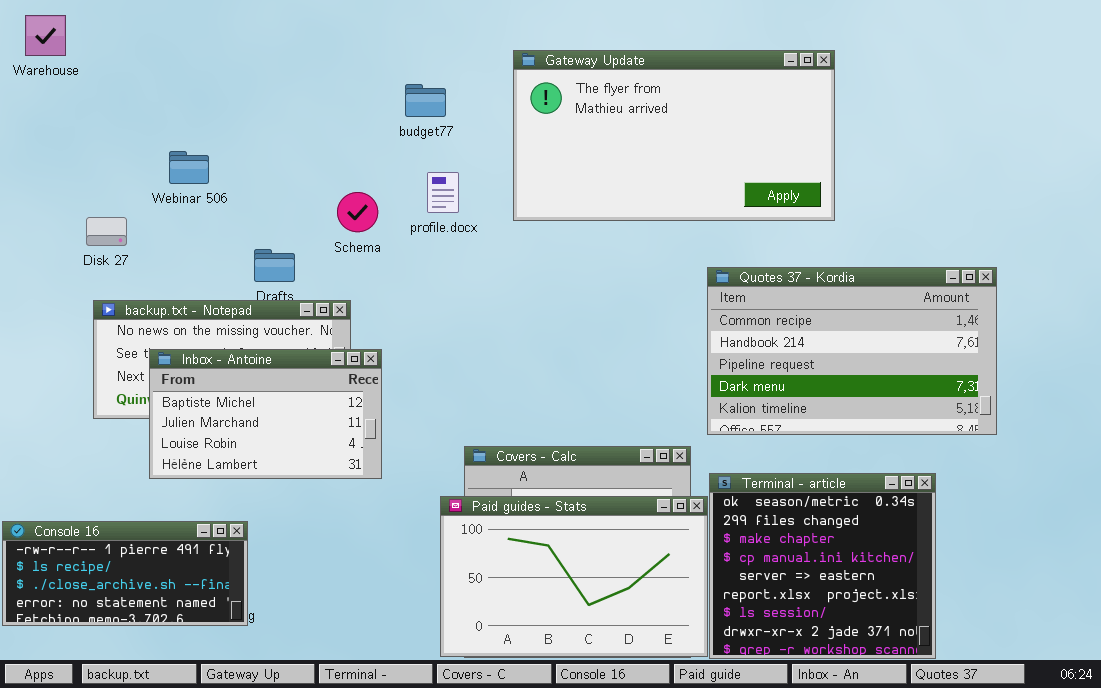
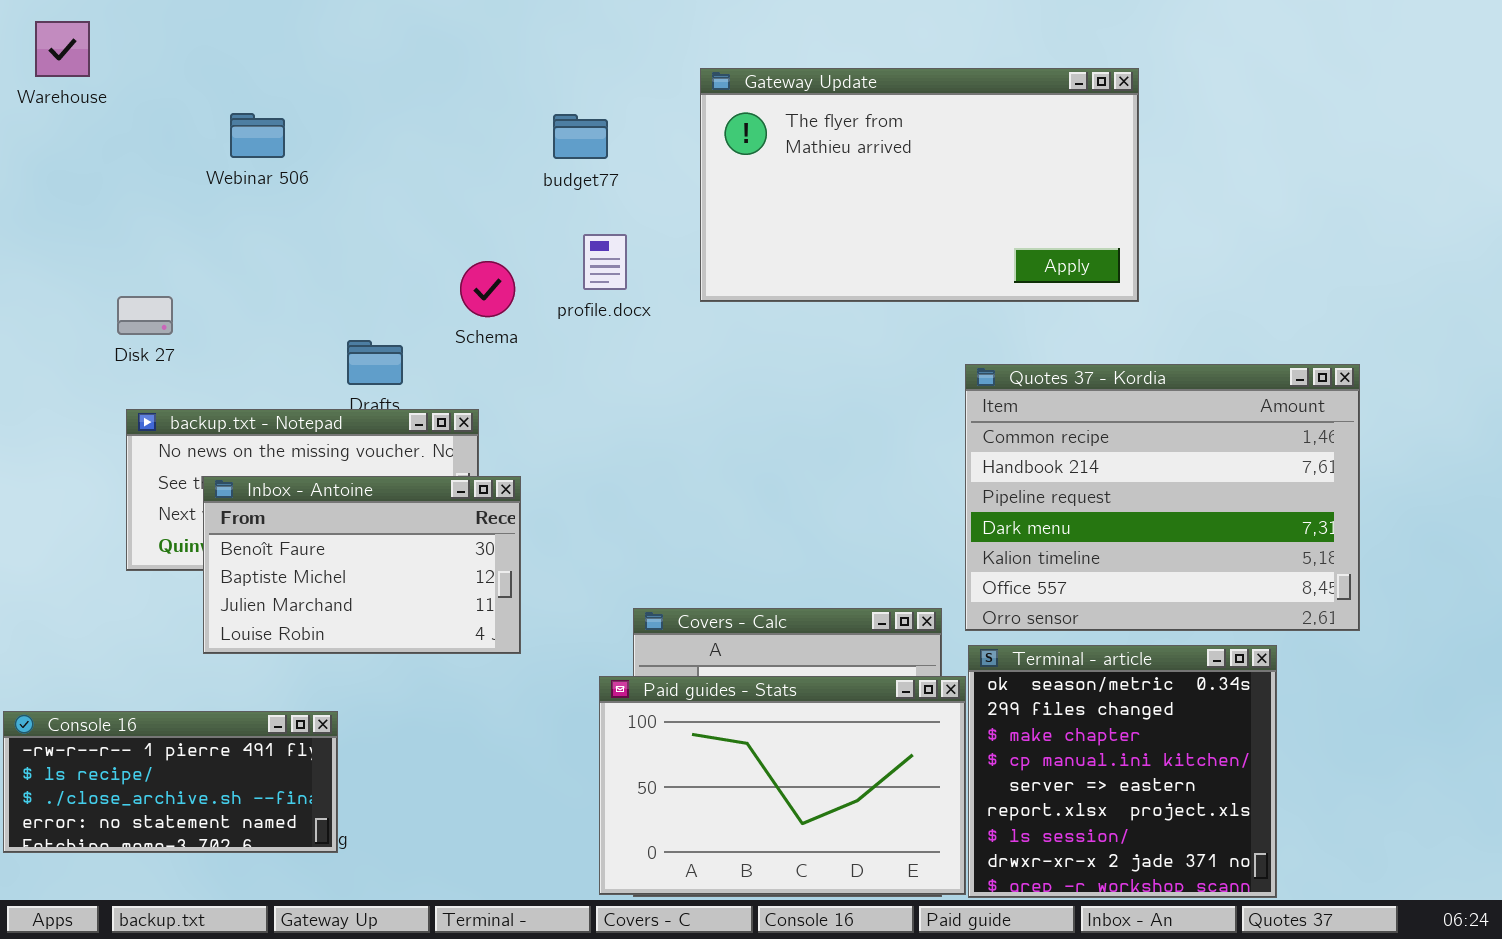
Webinar 506: [169,151,209,184] -> [230,113,285,158], moved
Quotes 37 - Kordia: [707,267,997,435] -> [965,364,1360,631], resized
Inbox - Antoine: [149,349,382,479] -> [203,476,521,654], scrolled up 1 row

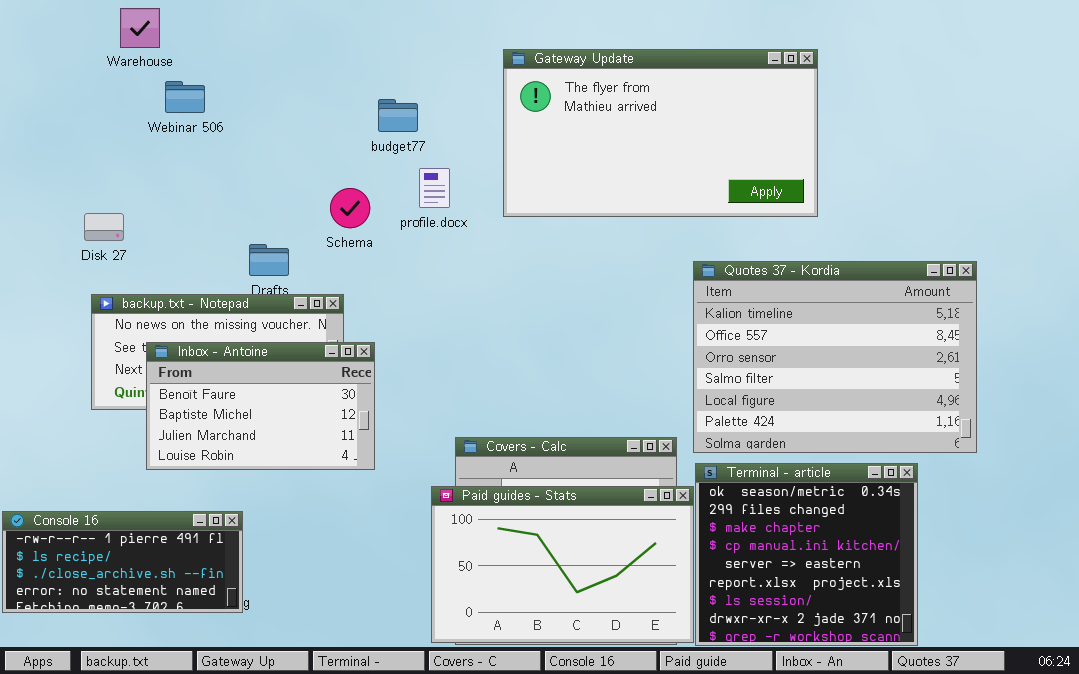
Warehouse: [35,21,90,77] -> [120,8,160,48], moved
budget77: [553,114,608,159] -> [378,99,418,132], moved
Quotes 37 - Kordia: [965,364,1360,631] -> [693,261,977,453], scrolled down 4 rows

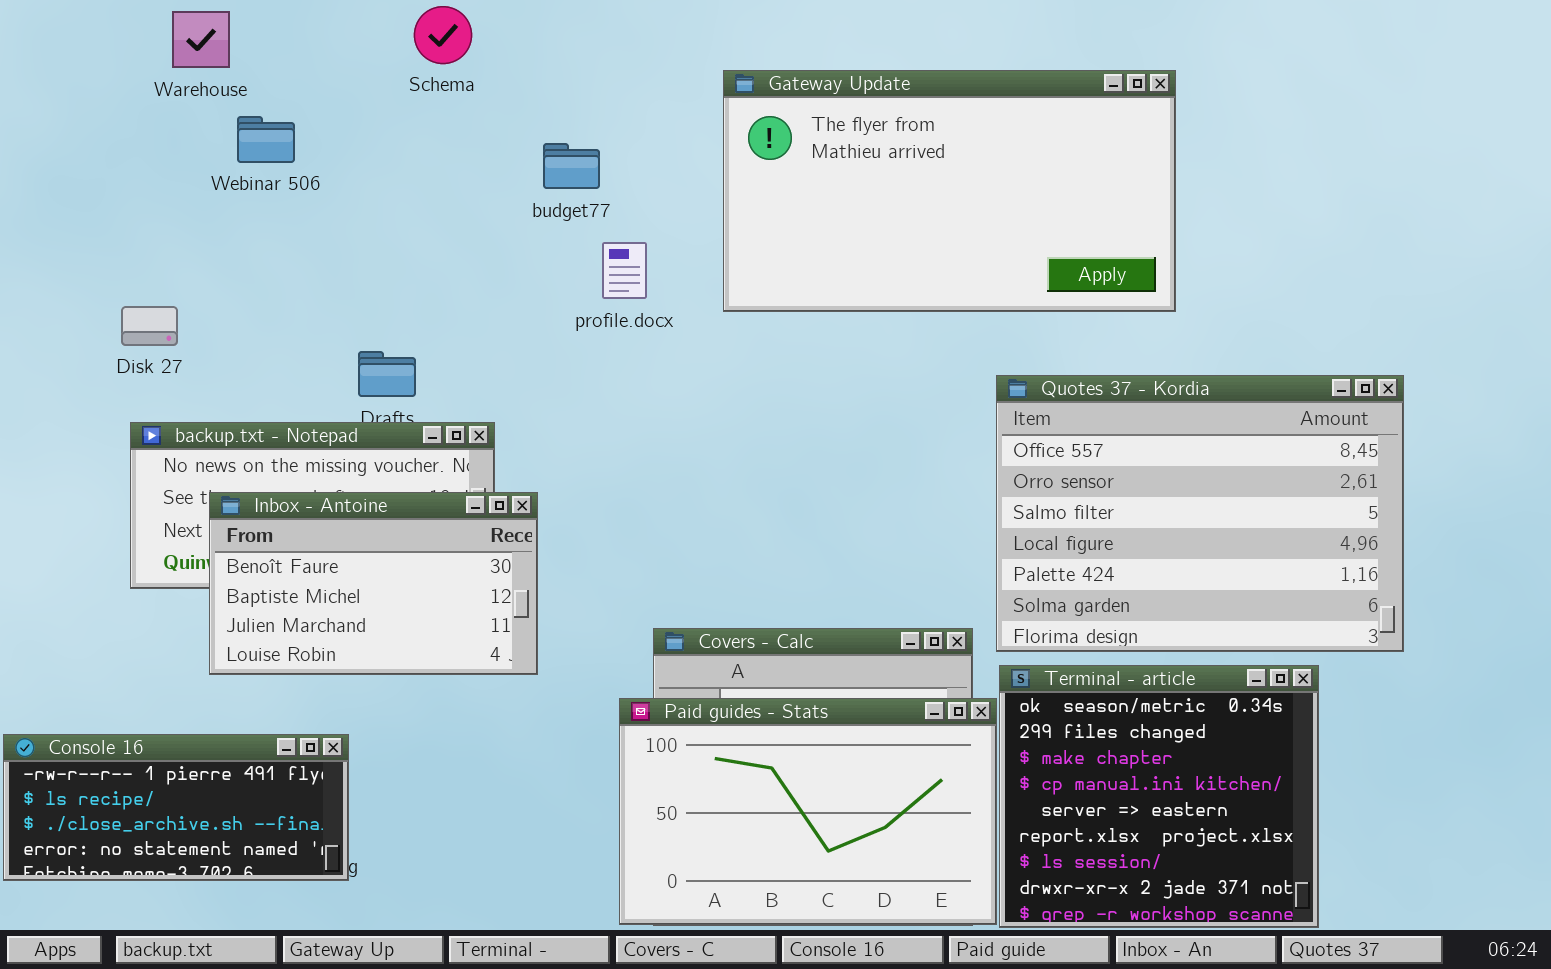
Schema: [330,188,370,228] -> [414,6,472,64], moved
Quotes 37 - Kordia: [693,261,977,453] -> [996,375,1404,652], scrolled down 1 row

